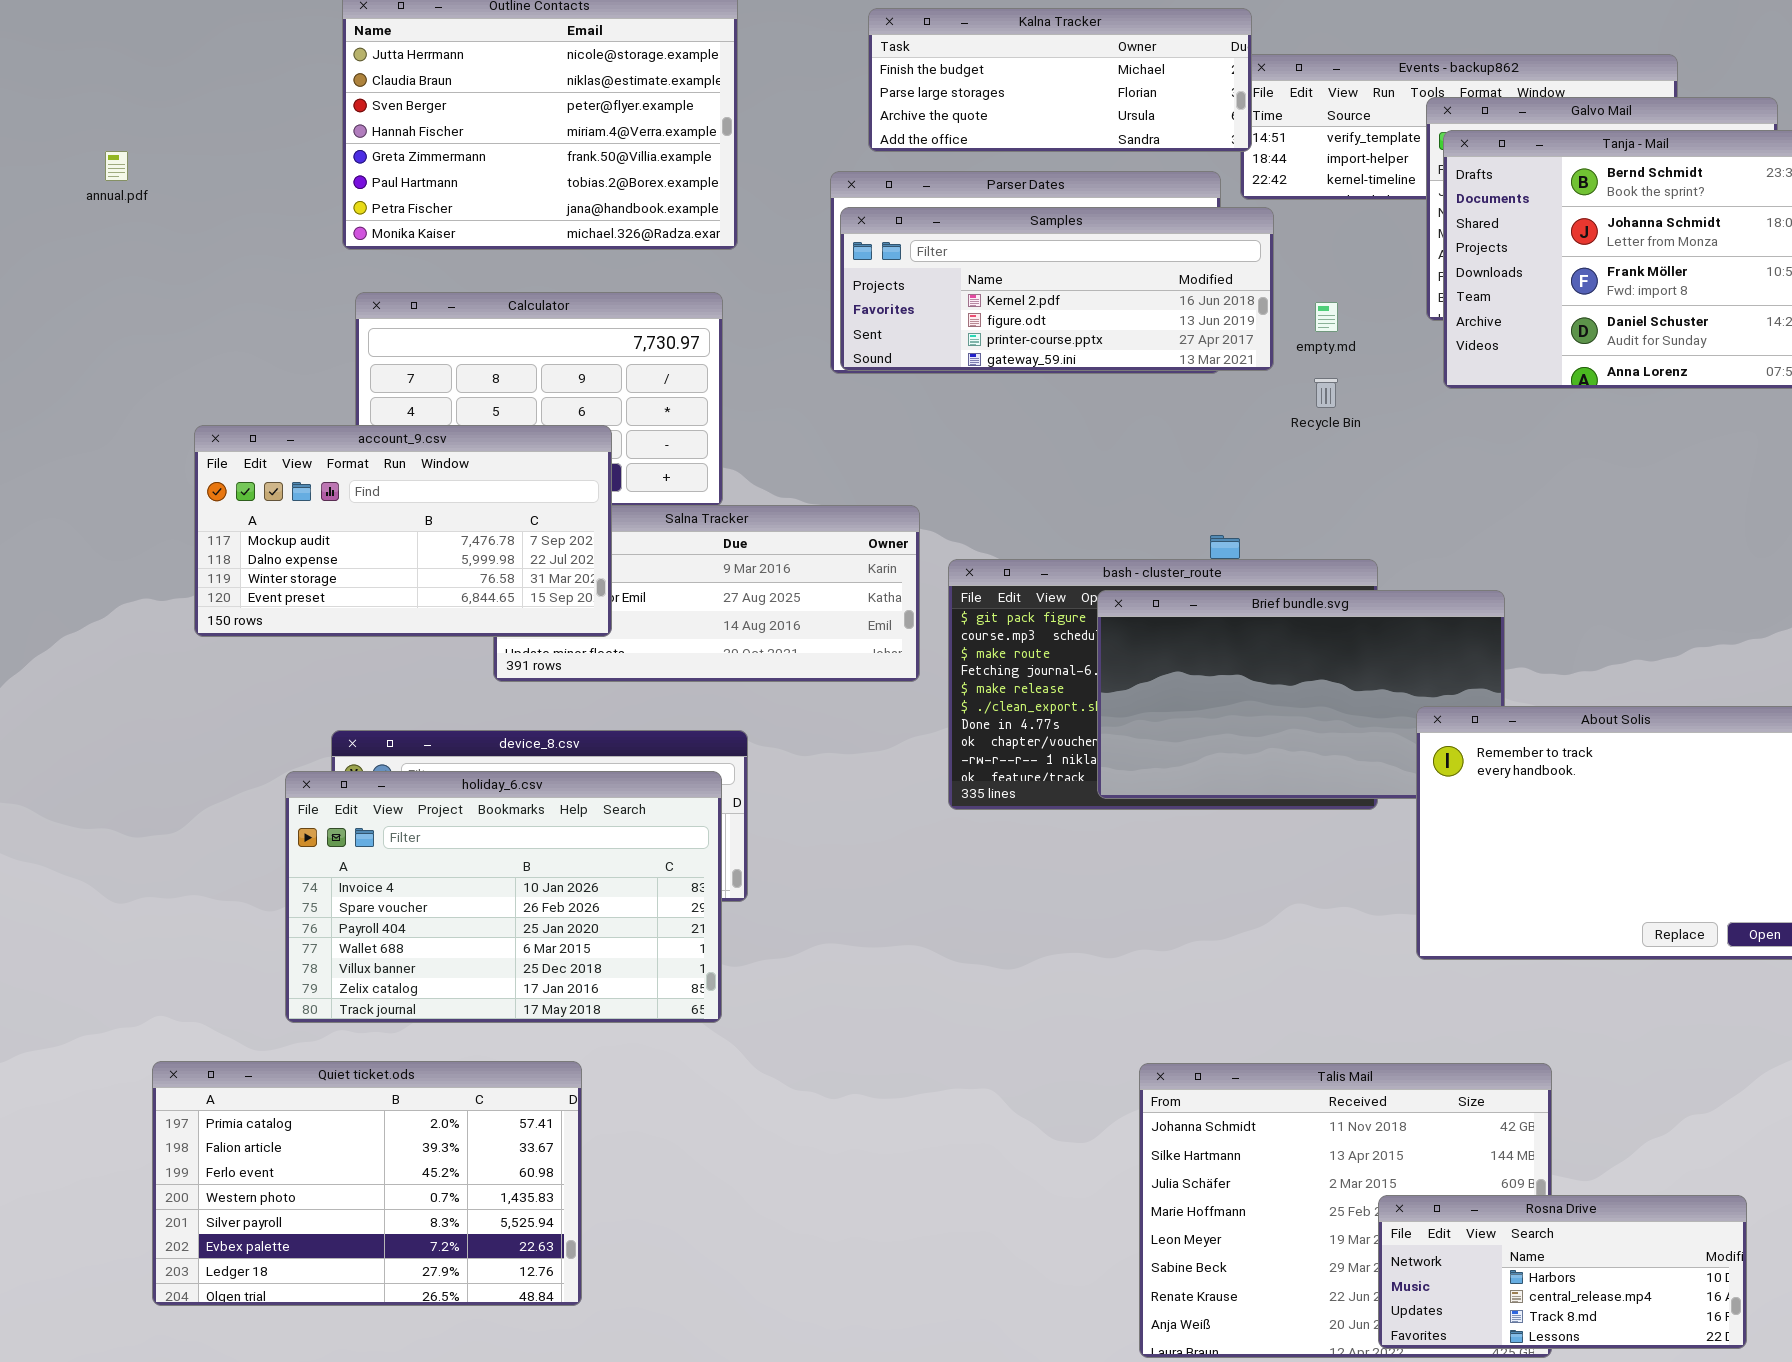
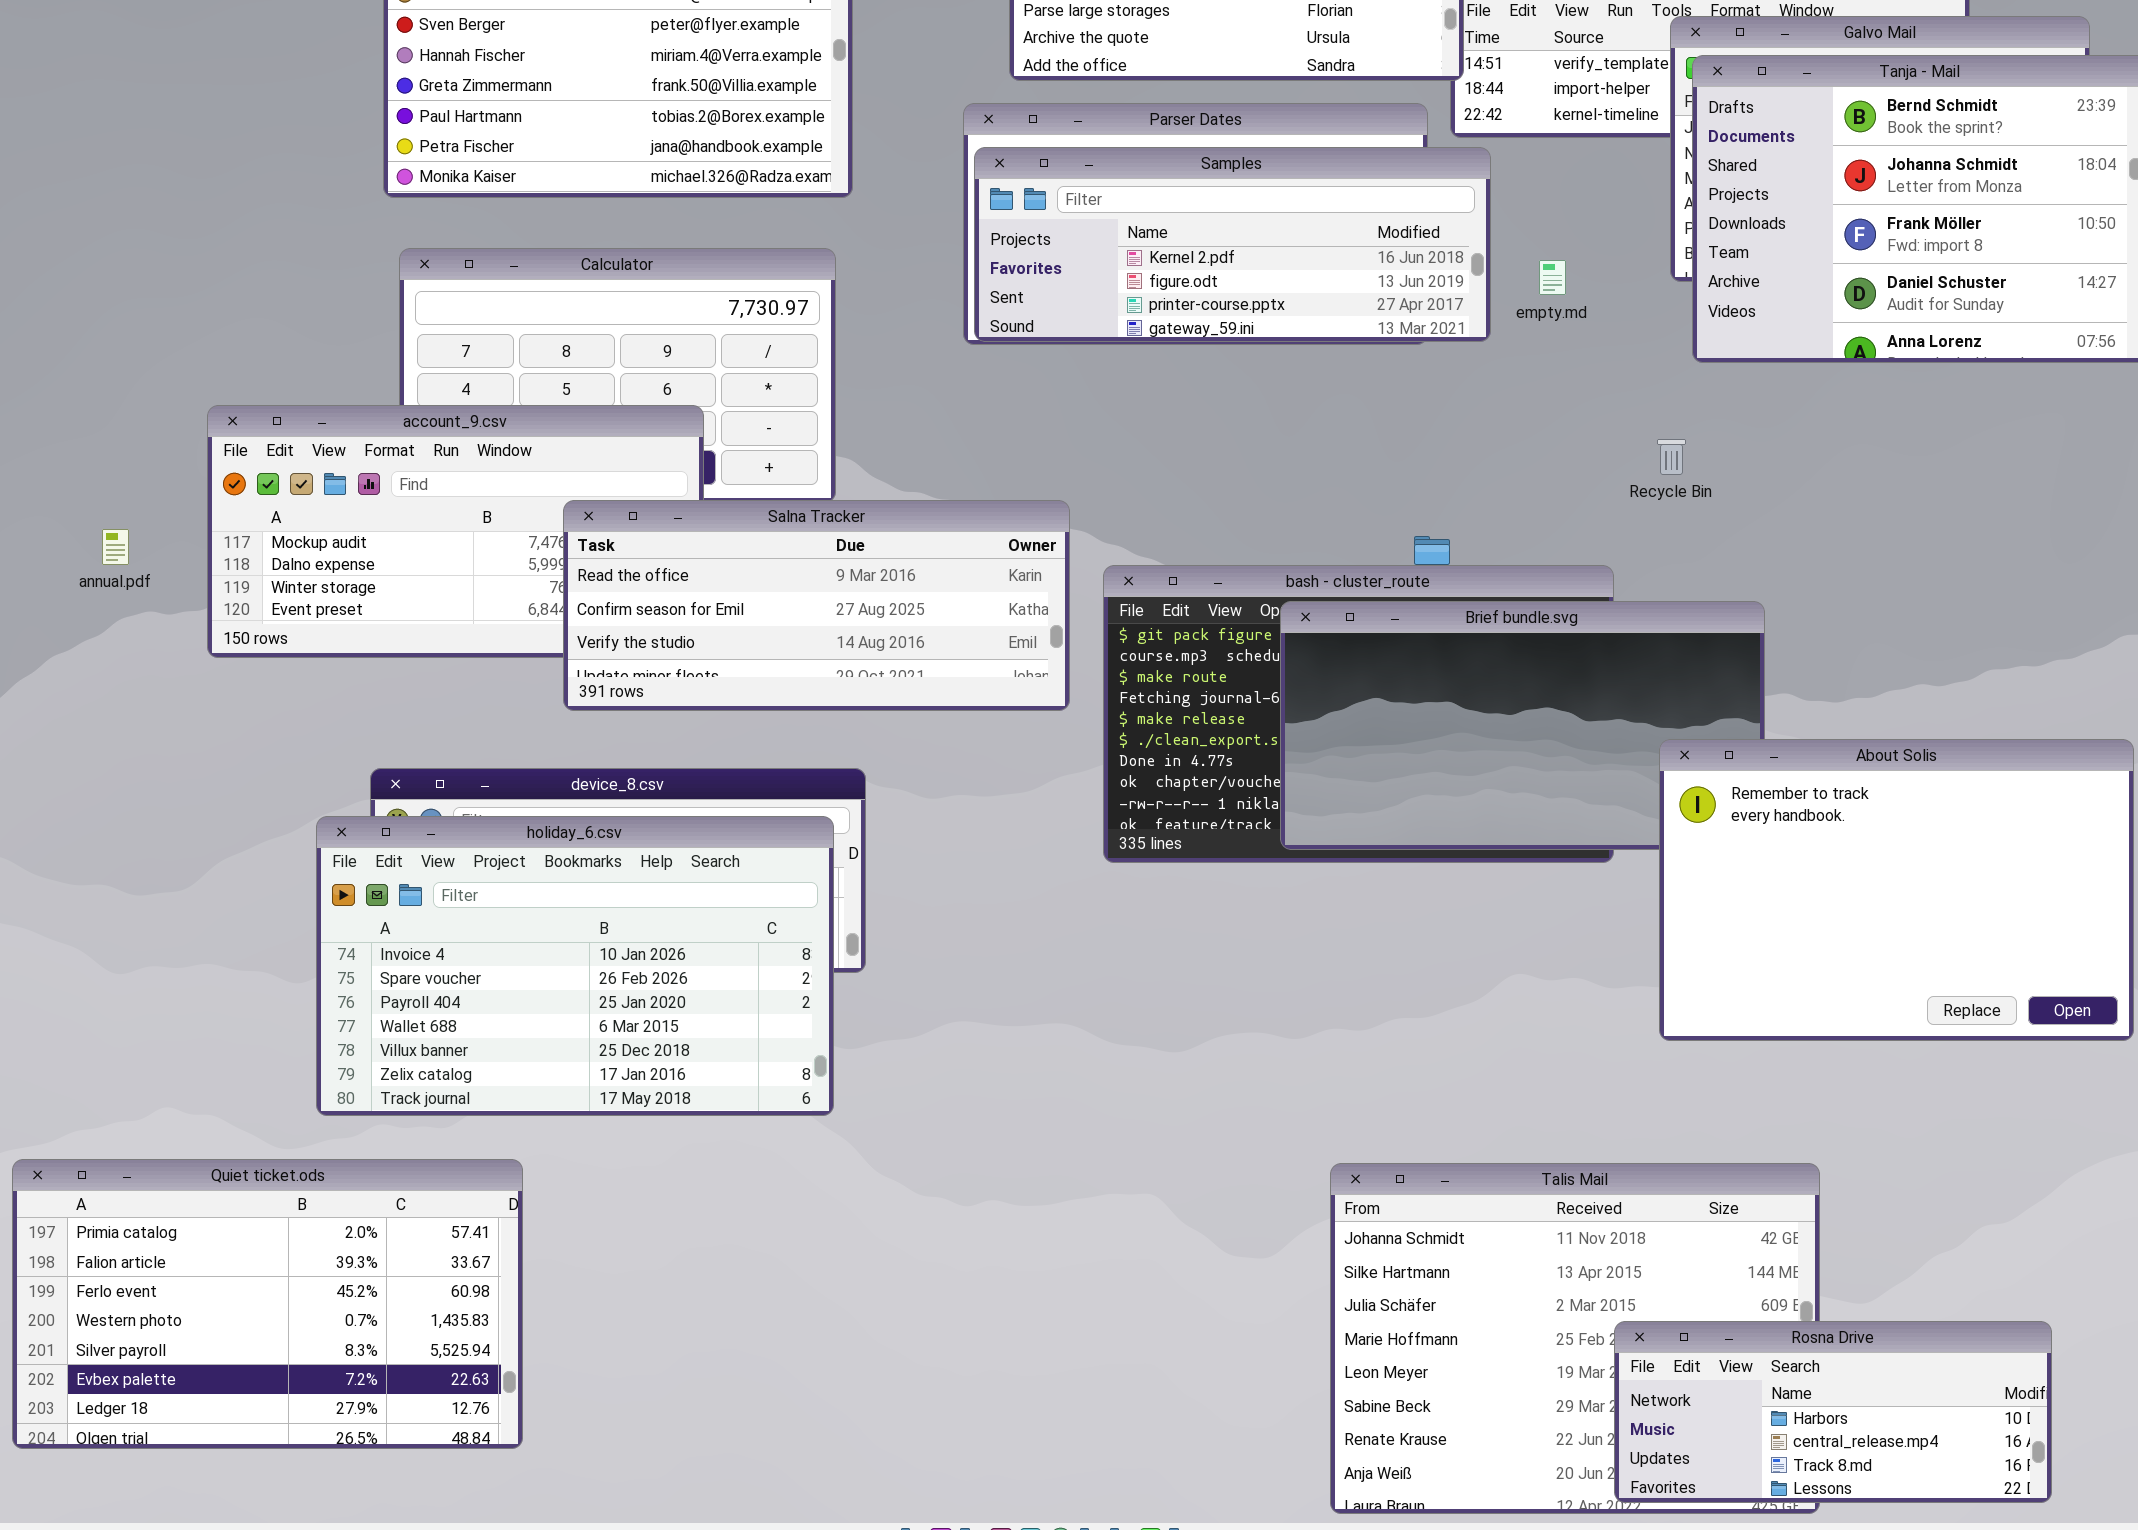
annual.pdf: [105,151,128,181] -> [102,529,129,565], moved
Recycle Bin: [1314,378,1338,408] -> [1657,439,1686,475], moved
Salna Tracker: [493,505,920,682] -> [563,500,1070,711], raised
Quiet ticket.ods: [152,1061,582,1306] -> [12,1159,523,1449], moved

